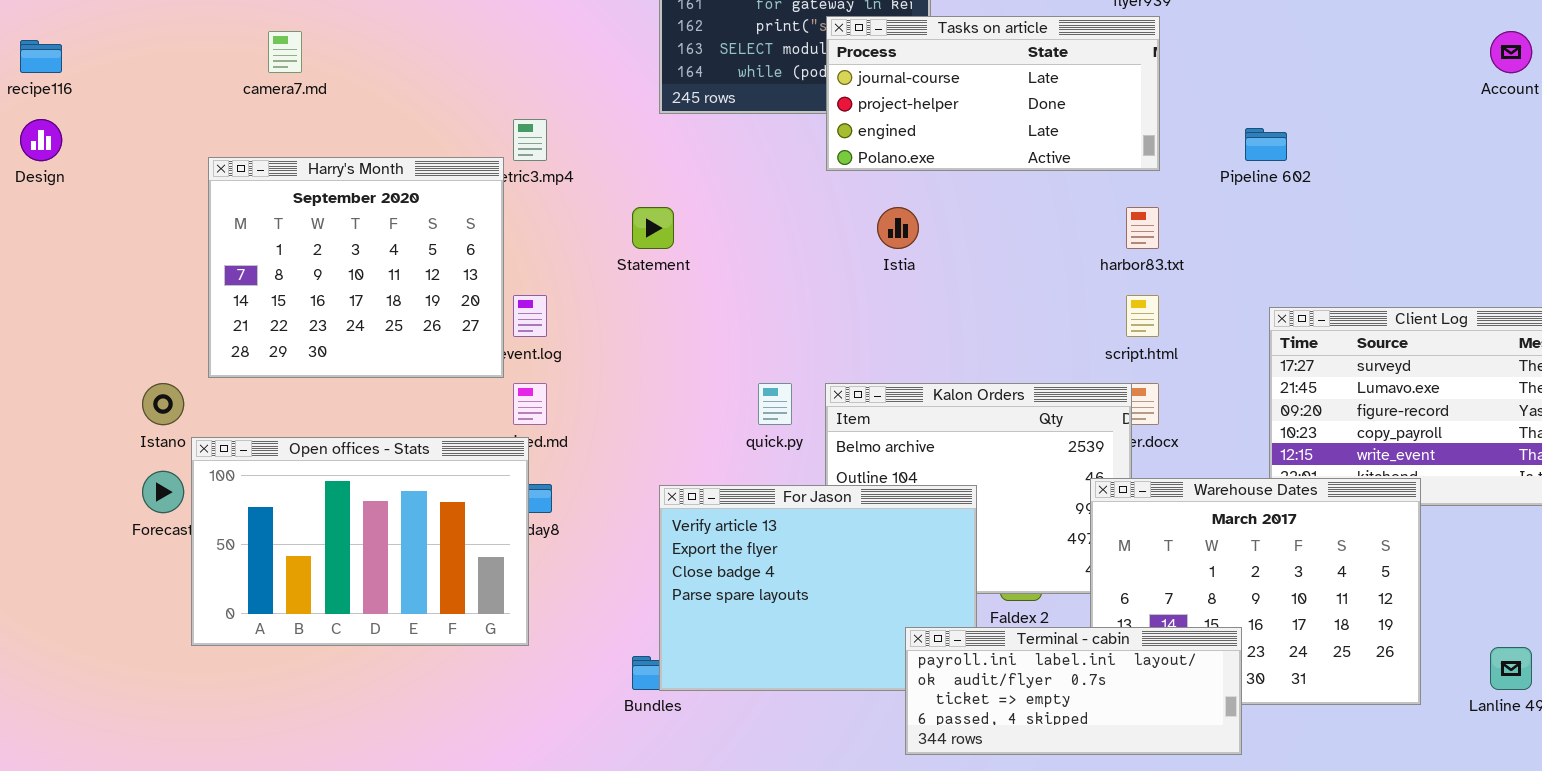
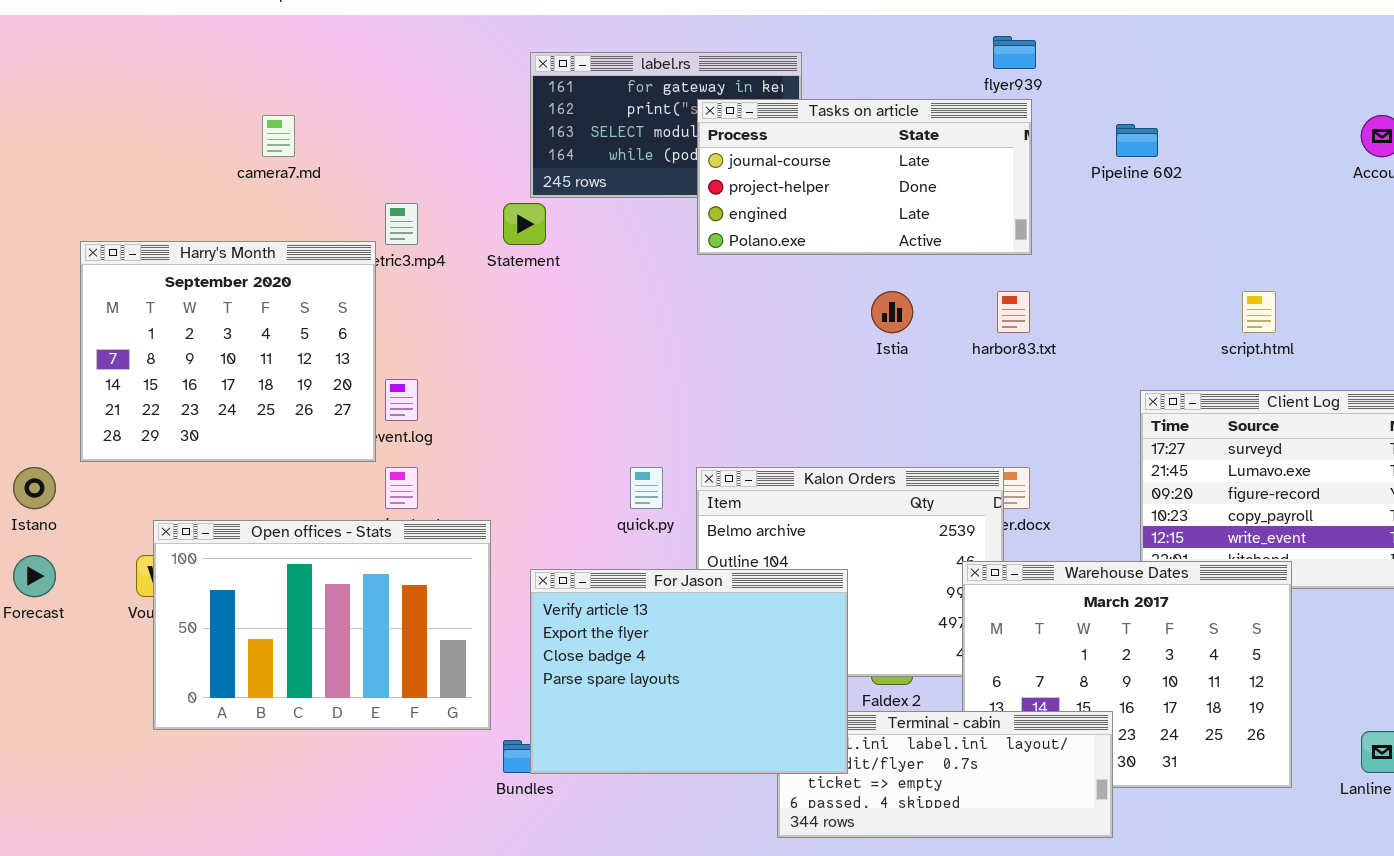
camera7.md: [268,31,302,73] -> [262,115,295,157], moved
Pipeline 602: [1245,128,1287,161] -> [1116,124,1158,157], moved
Statement: [632,207,674,249] -> [503,203,546,245], moved
Istia: [877,207,919,249] -> [871,291,913,333], moved
script.html: [1126,295,1159,337] -> [1242,291,1276,333], moved
Open offices - Stats: [191,437,529,646] -> [153,520,491,730], moved
For Jason: [659,485,977,691] -> [530,569,848,774], raised

